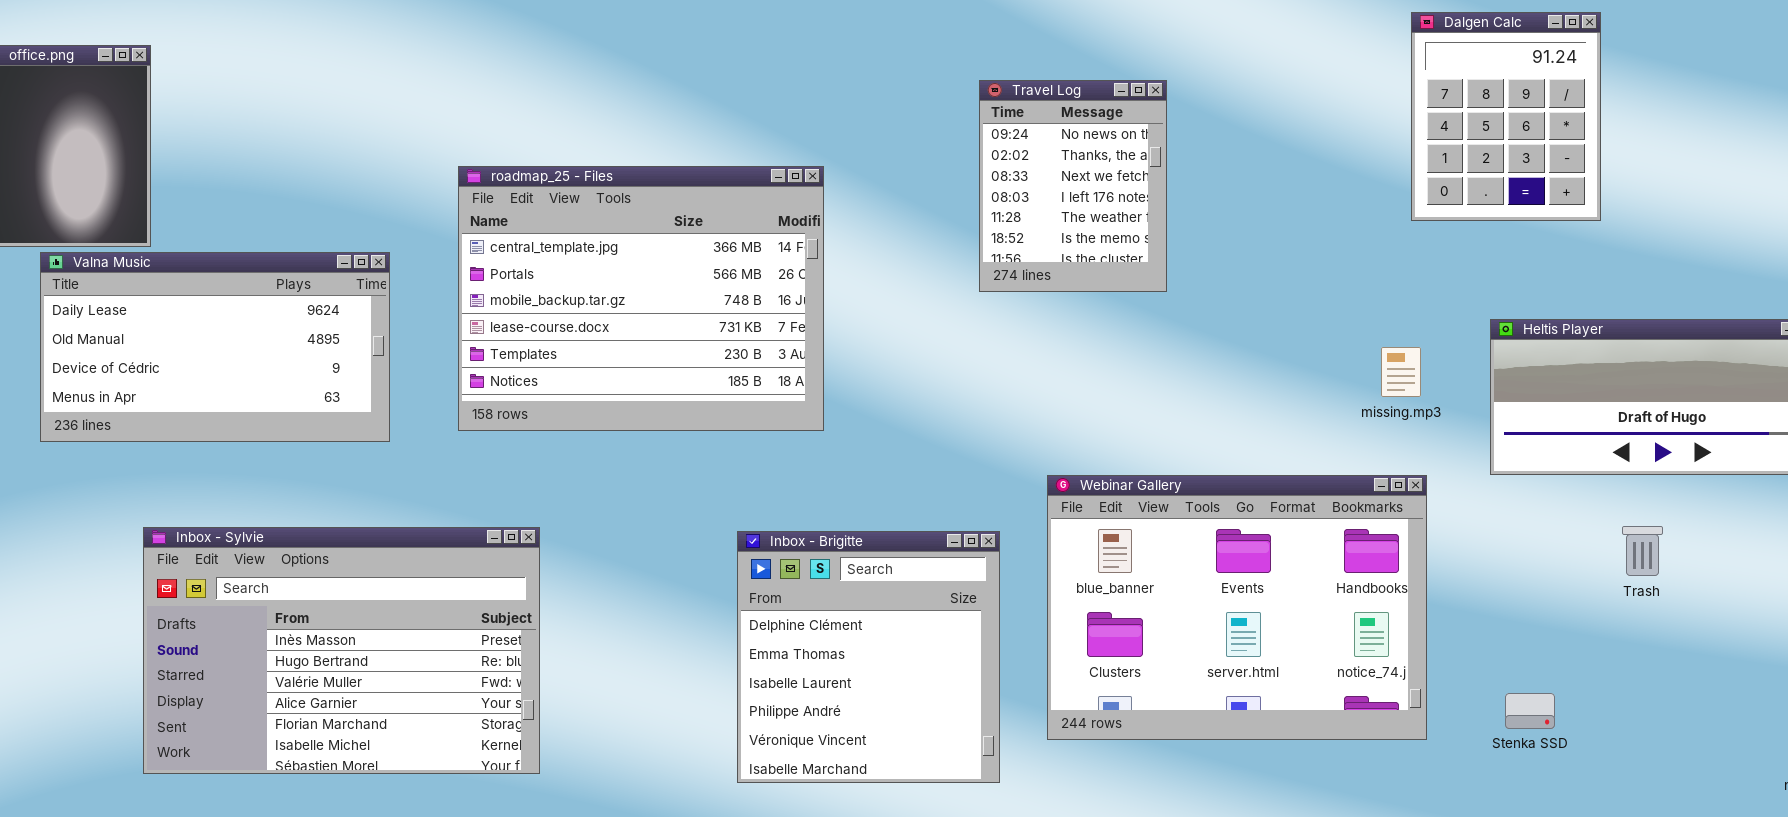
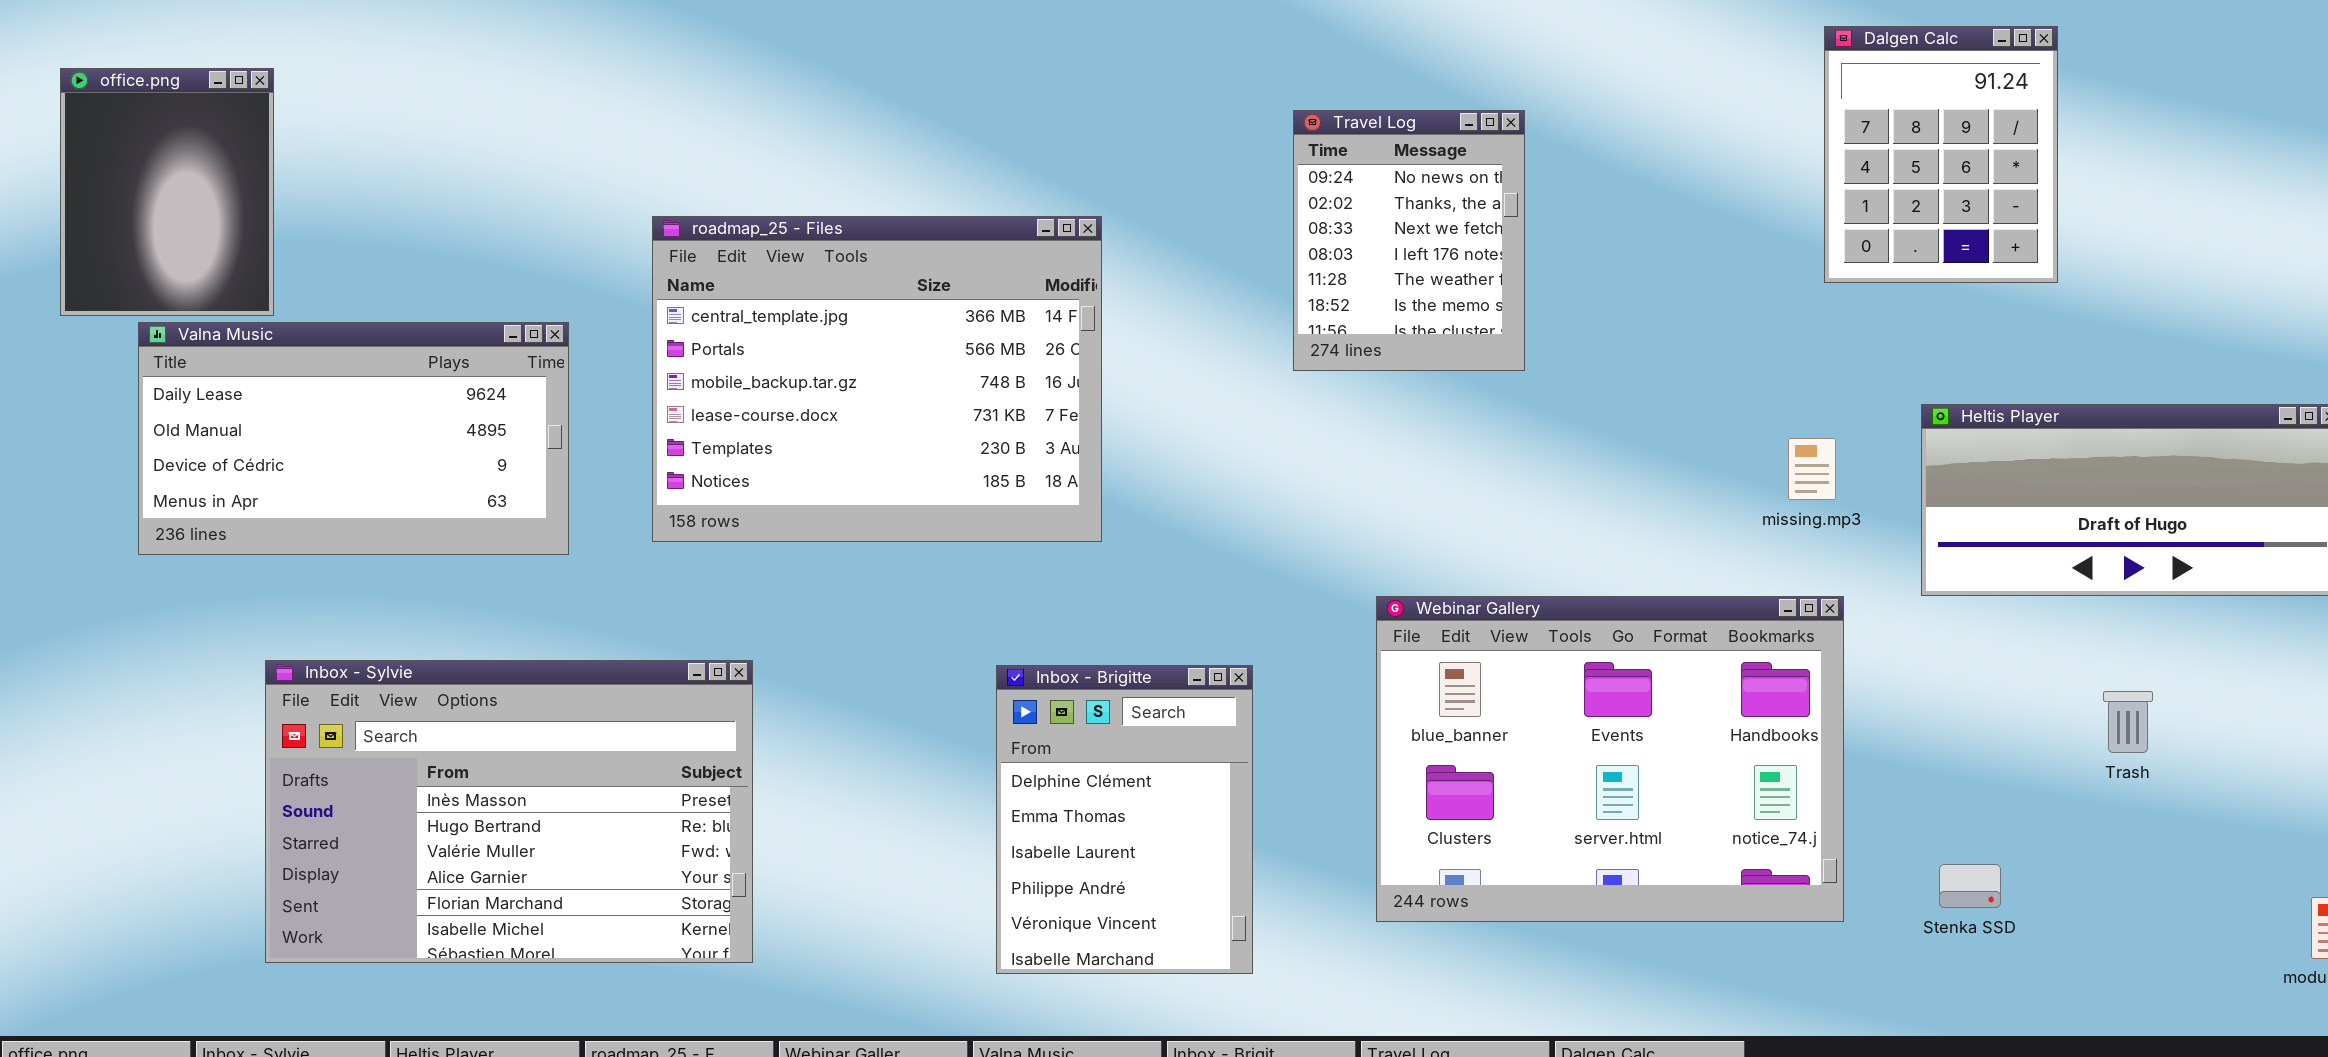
Trash: [1622,526,1663,576] -> [2103,691,2153,753], moved
Inbox - Brigitte: [737,531,1000,783] -> [996,665,1253,974], resized

